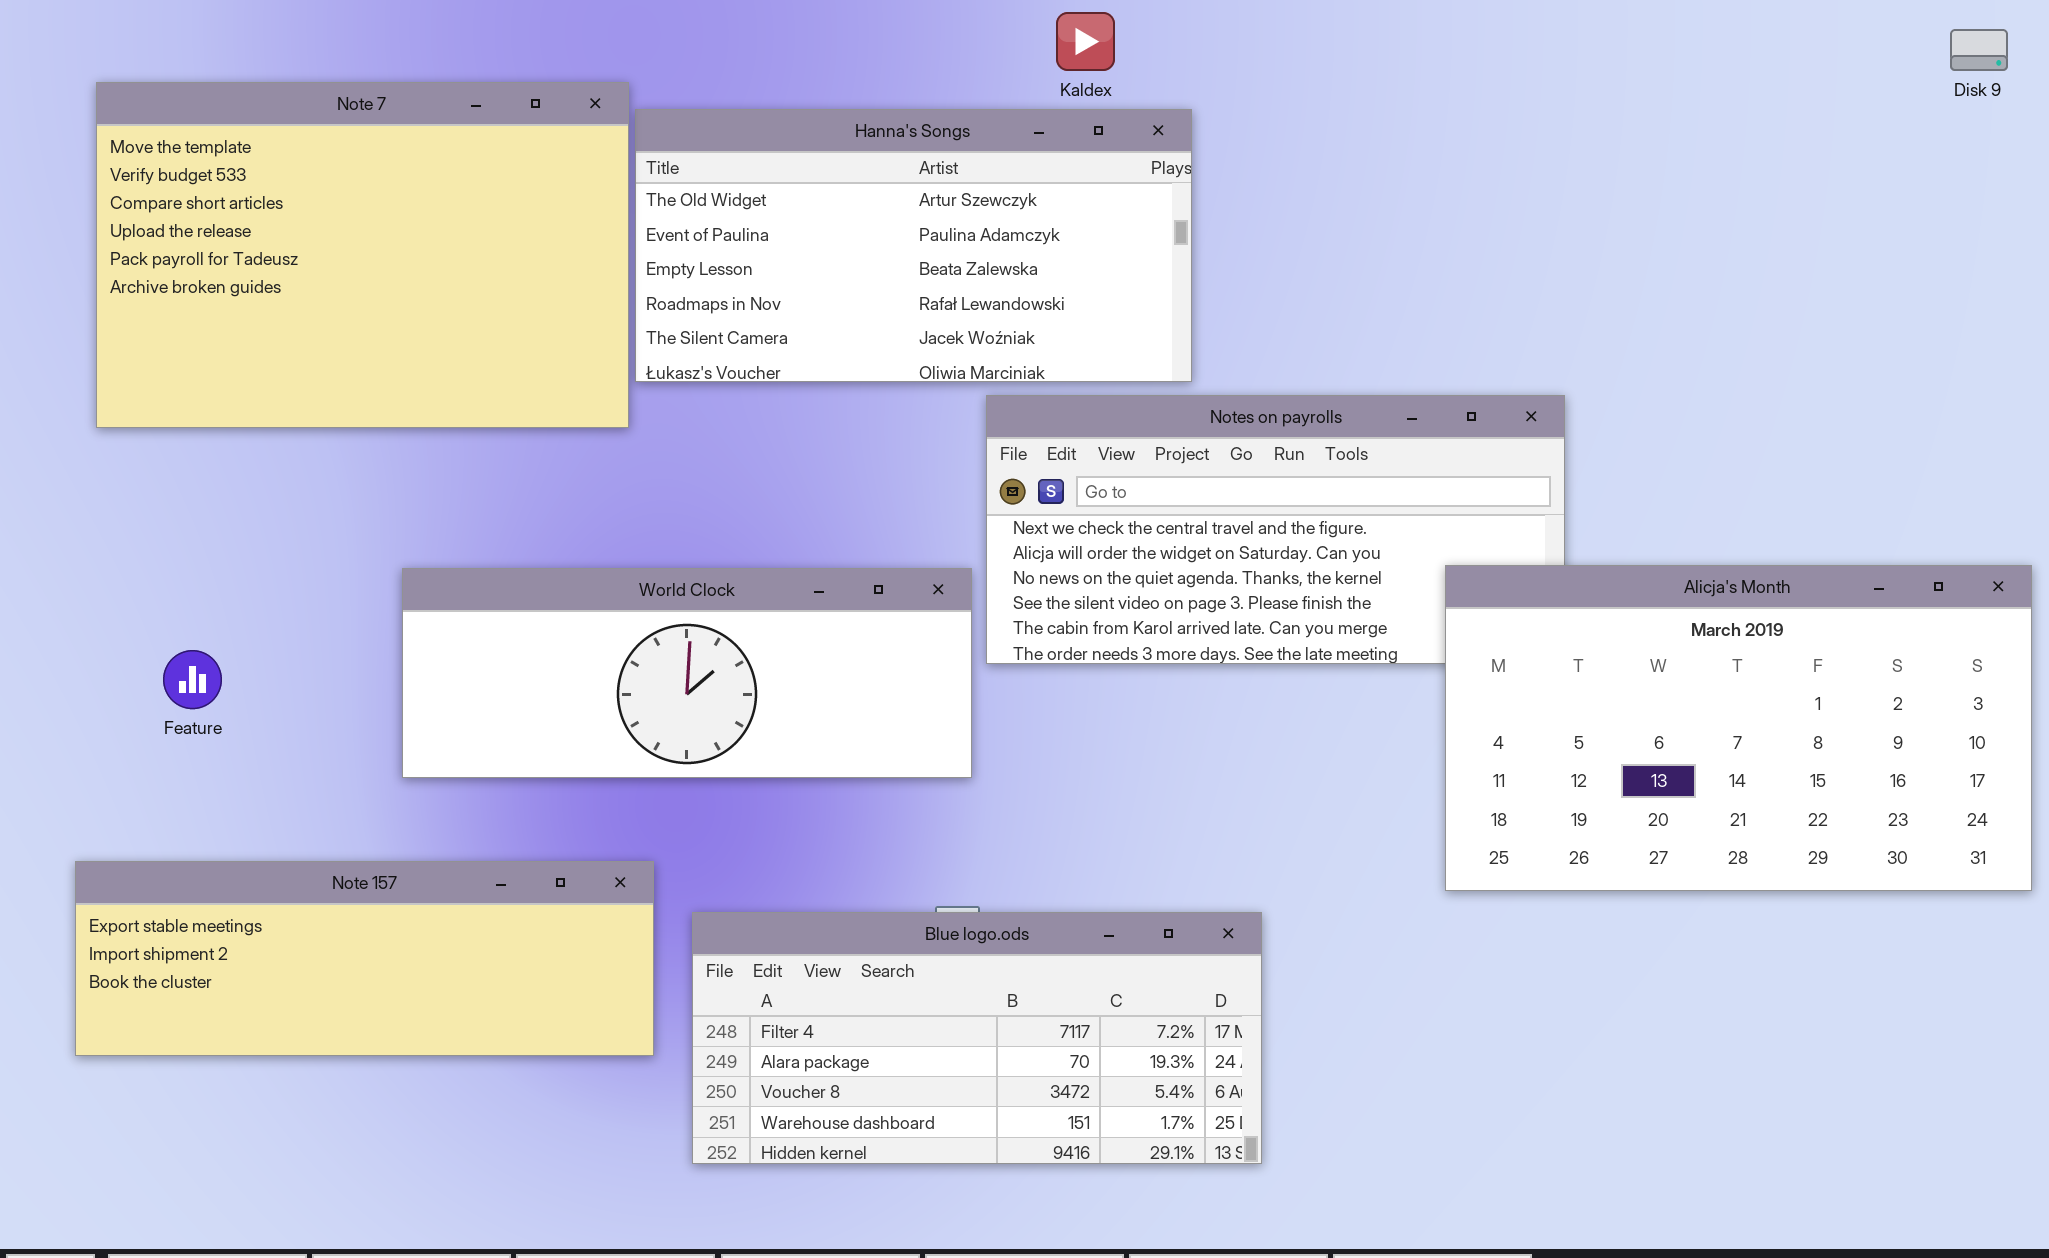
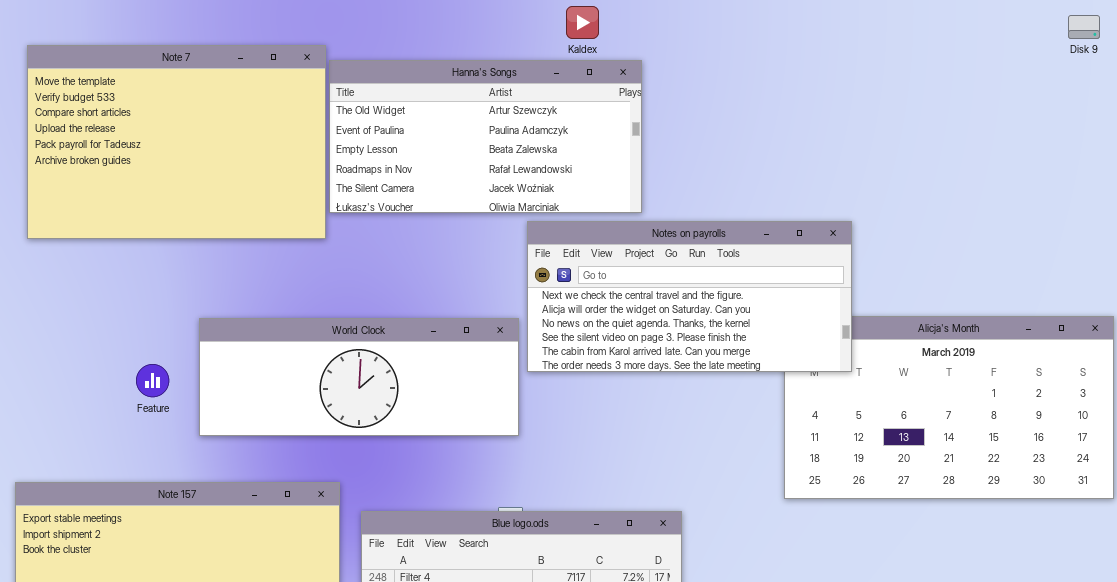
Notes on payrolls: [986,395,1565,664] -> [527,221,852,372], raised
Feature: [163,650,222,709] -> [136,364,169,397], moved

